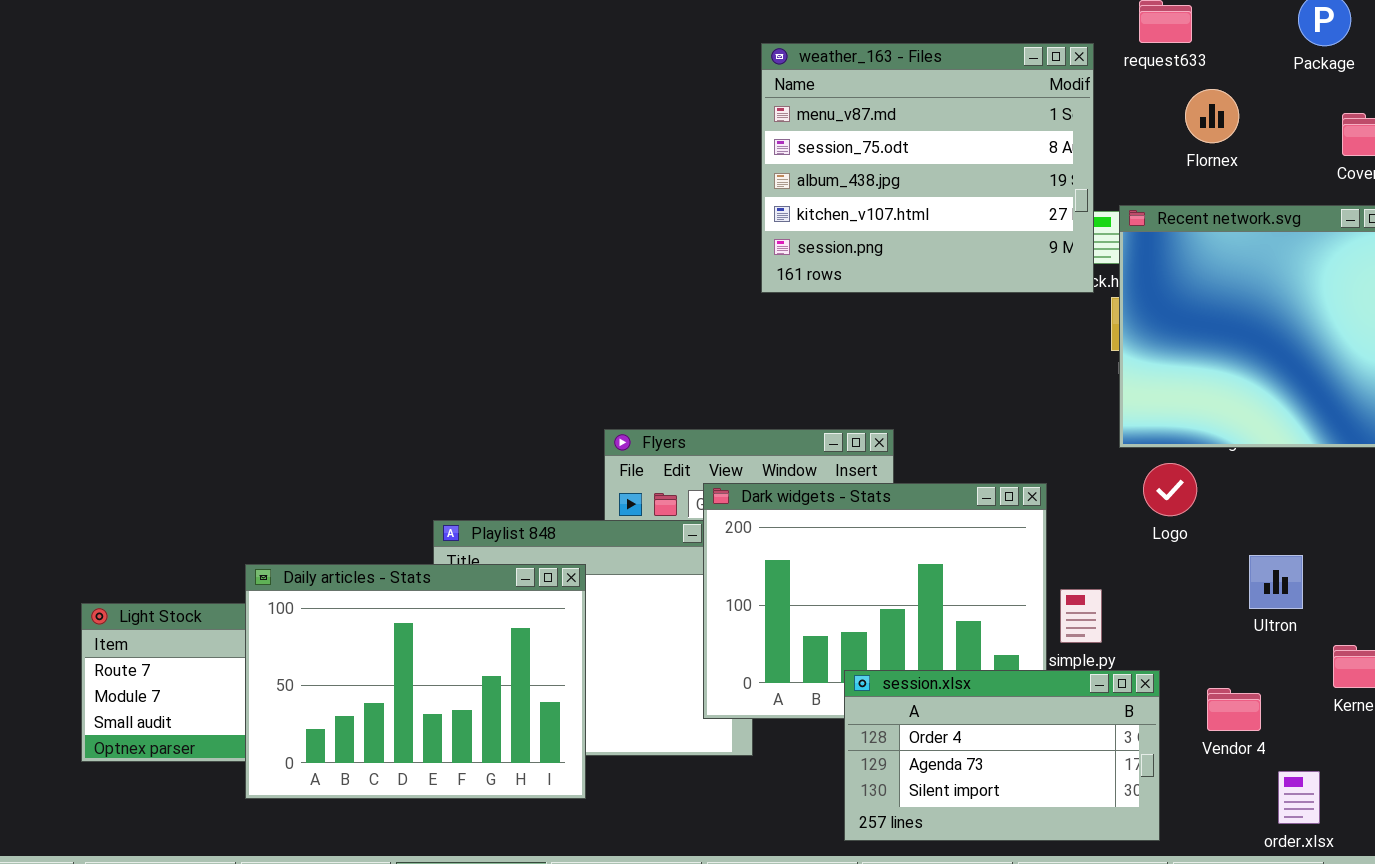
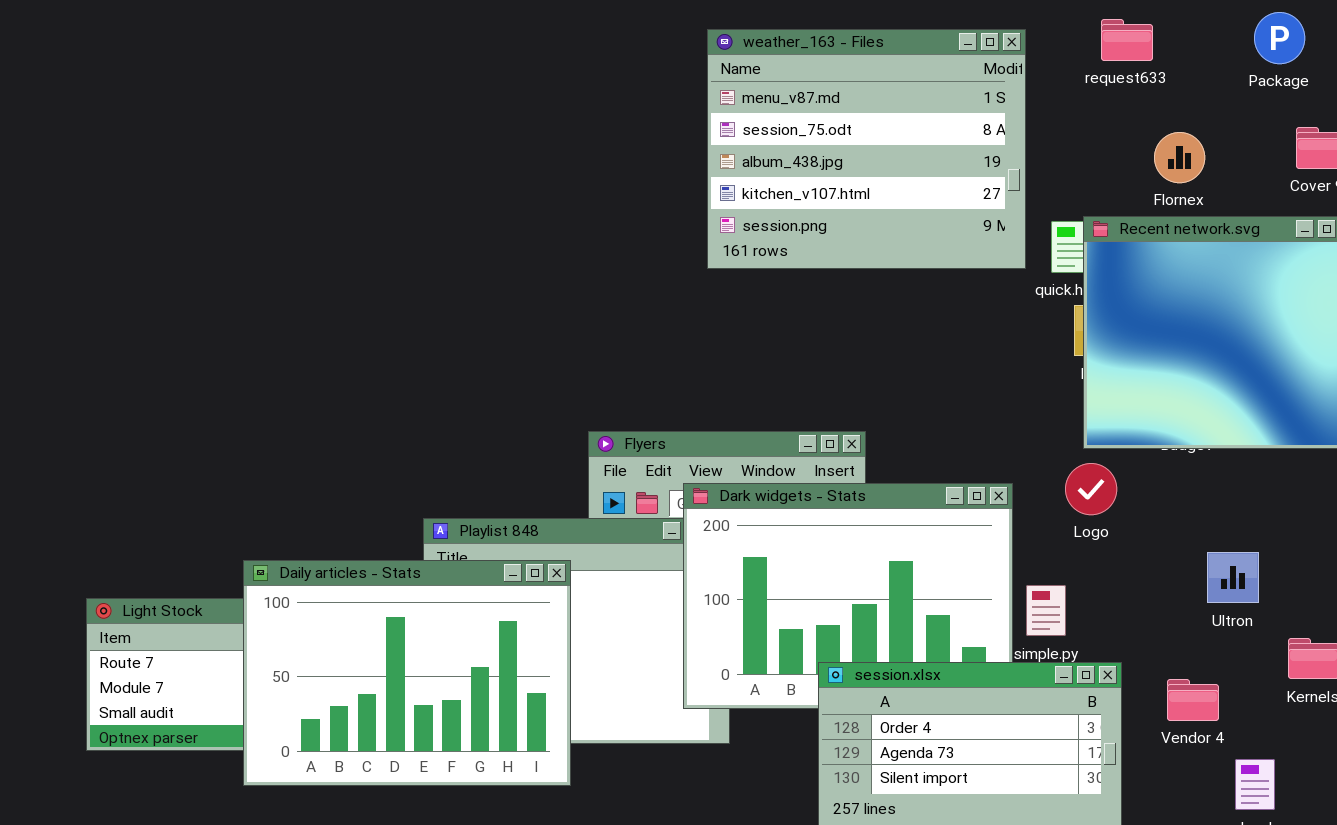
weather_163 - Files: [761,43,1094,293] -> [707,29,1026,269], moved
Flornex: [1185,89,1239,143] -> [1154,132,1205,183], moved
Logo: [1143,463,1197,516] -> [1065,463,1117,515], moved

